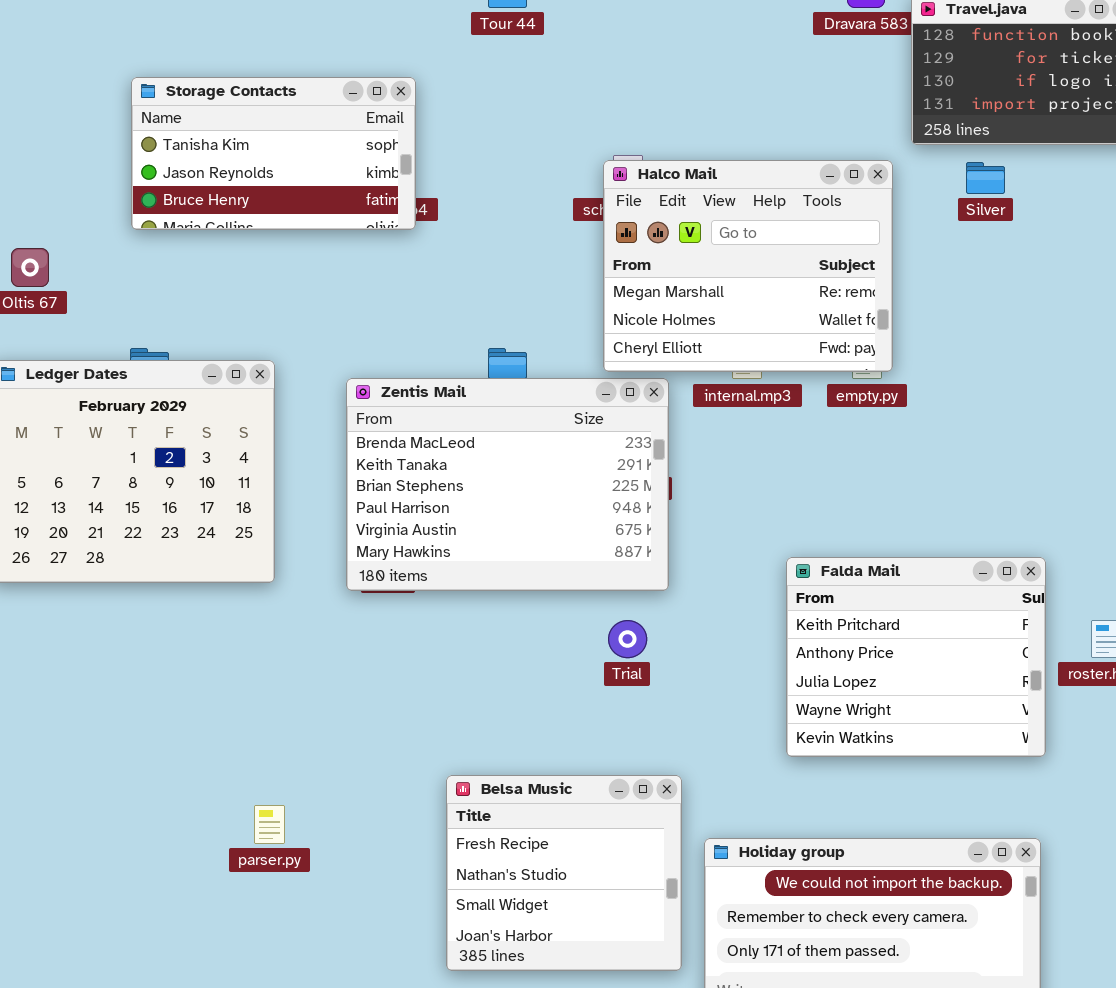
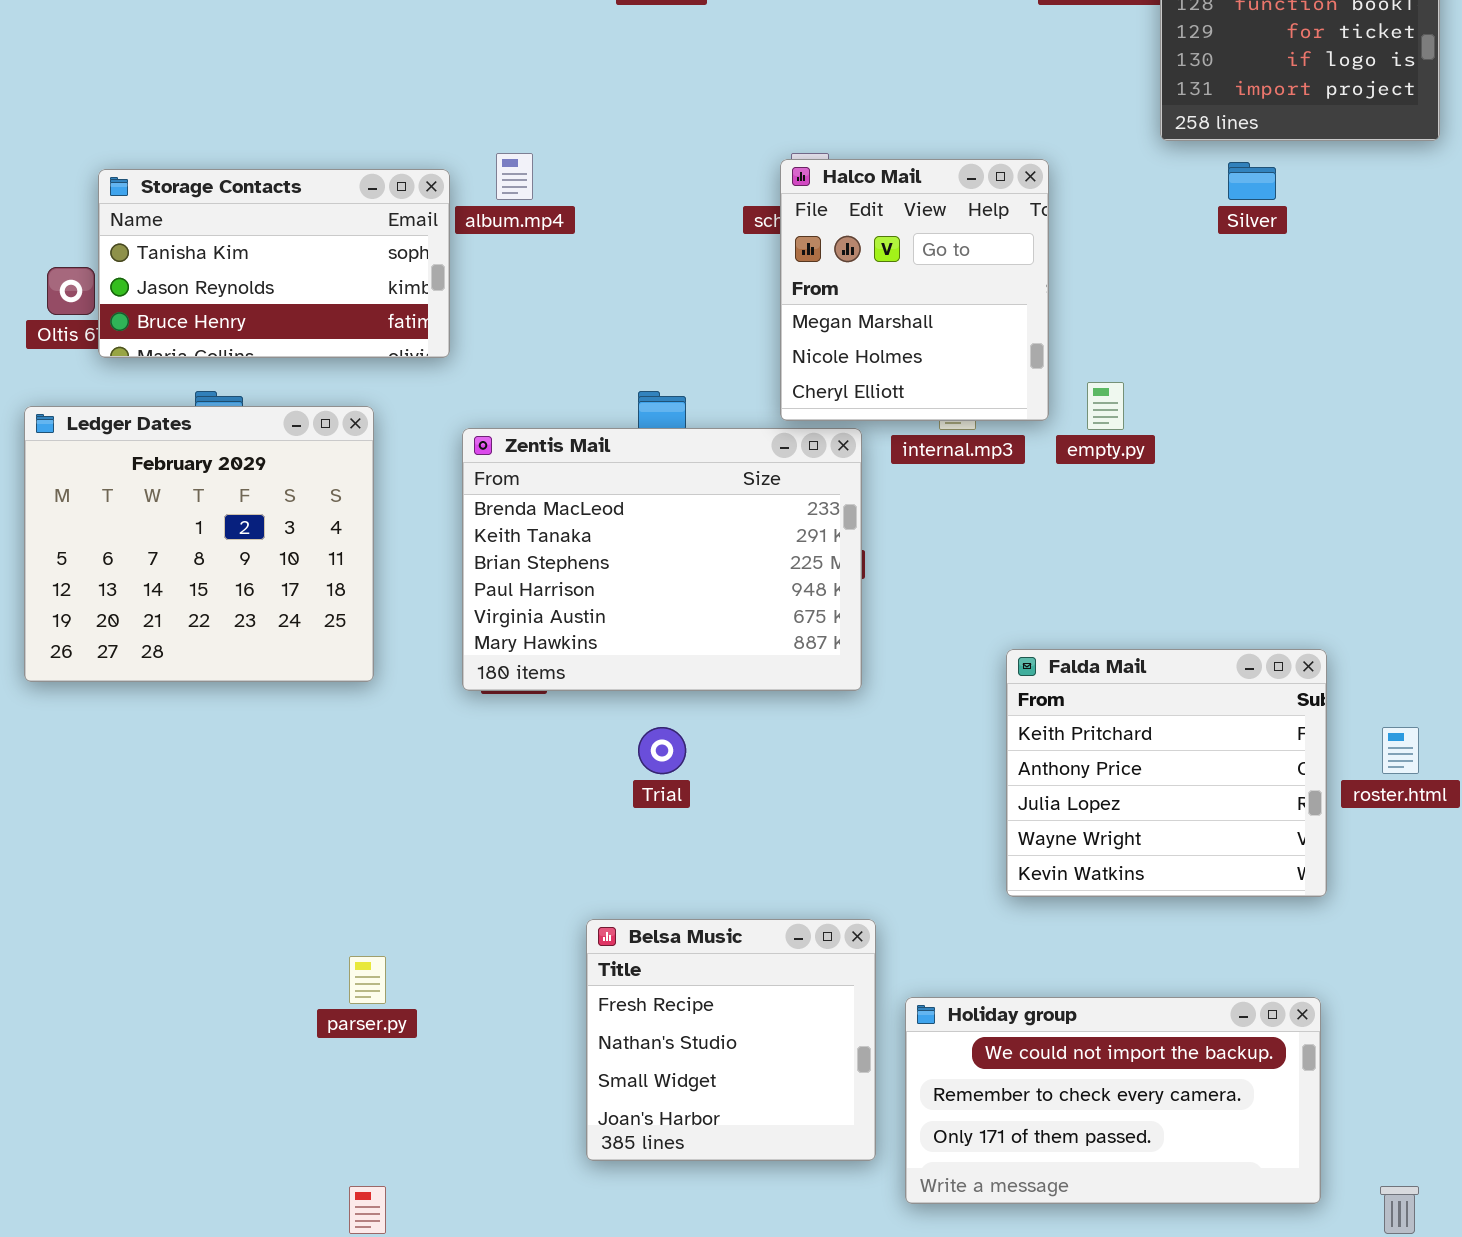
Storage Contacts: [131,77,416,230] -> [98,169,450,358], moved
Halco Mail: [603,160,893,372] -> [780,159,1049,421], resized
Trial: [608,620,647,658] -> [638,727,686,774], moved

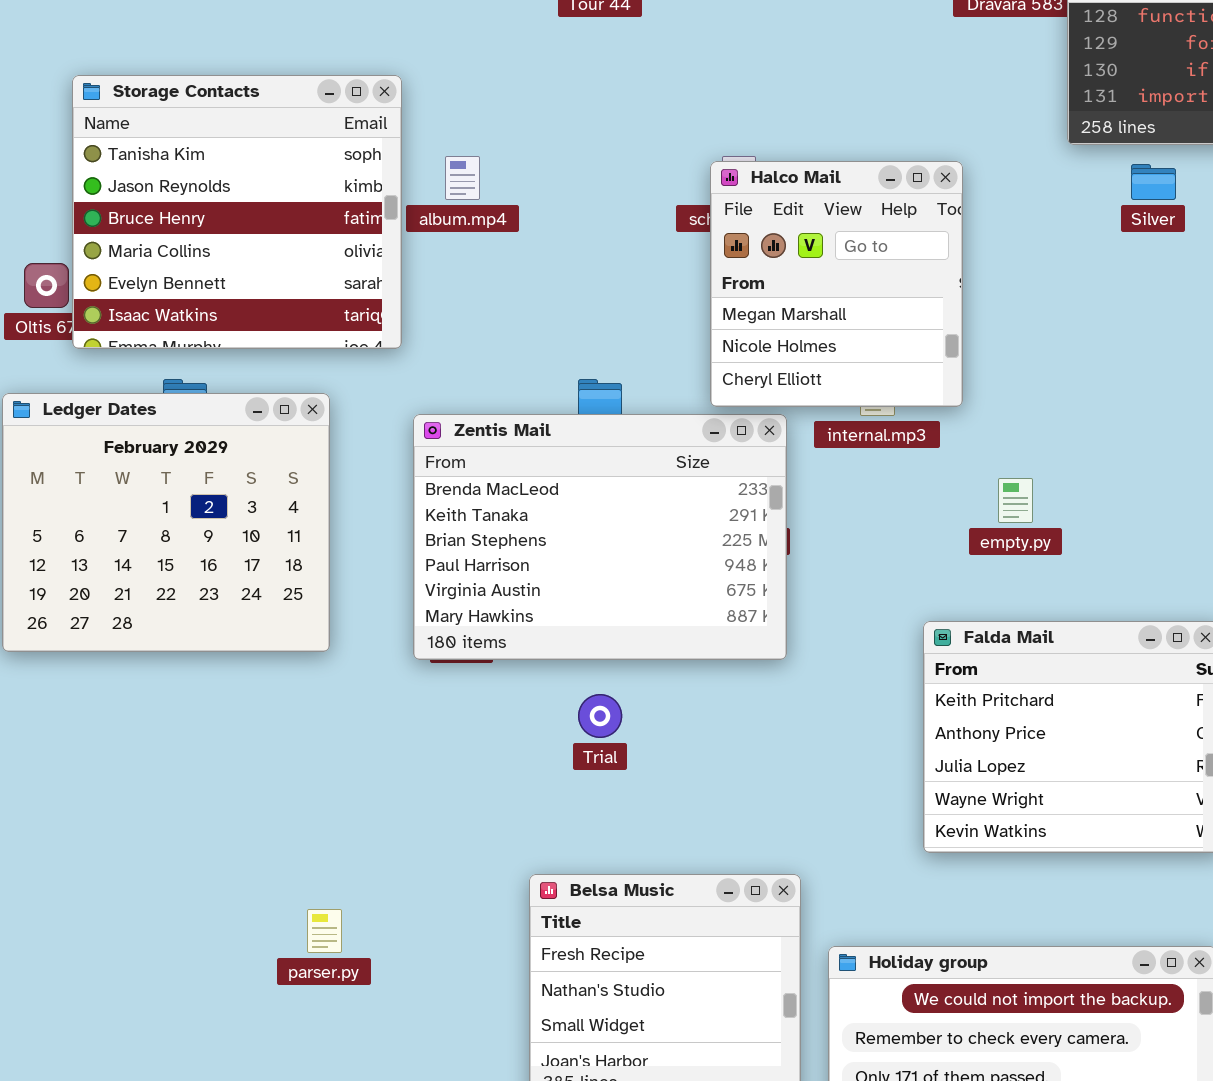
Storage Contacts: [98,169,450,358] -> [72,75,402,349], resized
empty.py: [1087,382,1124,430] -> [998,478,1033,523], moved

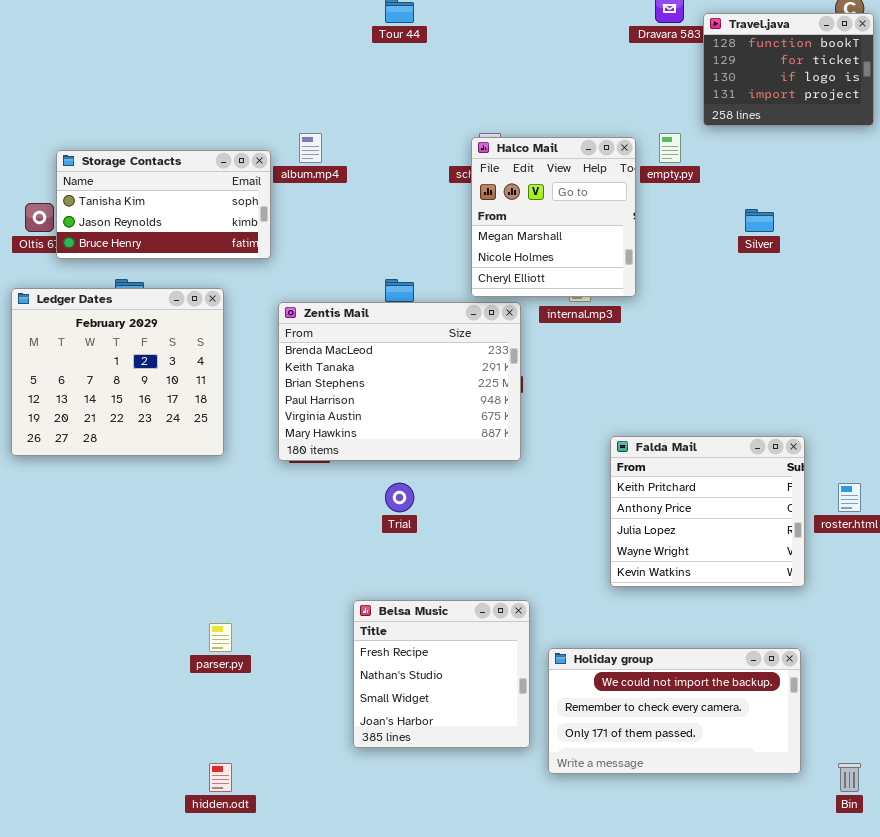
Storage Contacts: [72,75,402,349] -> [56,150,271,259], resized
Silver: [1131,164,1176,200] -> [745,209,774,232], moved
empty.py: [998,478,1033,523] -> [659,133,681,163], moved

